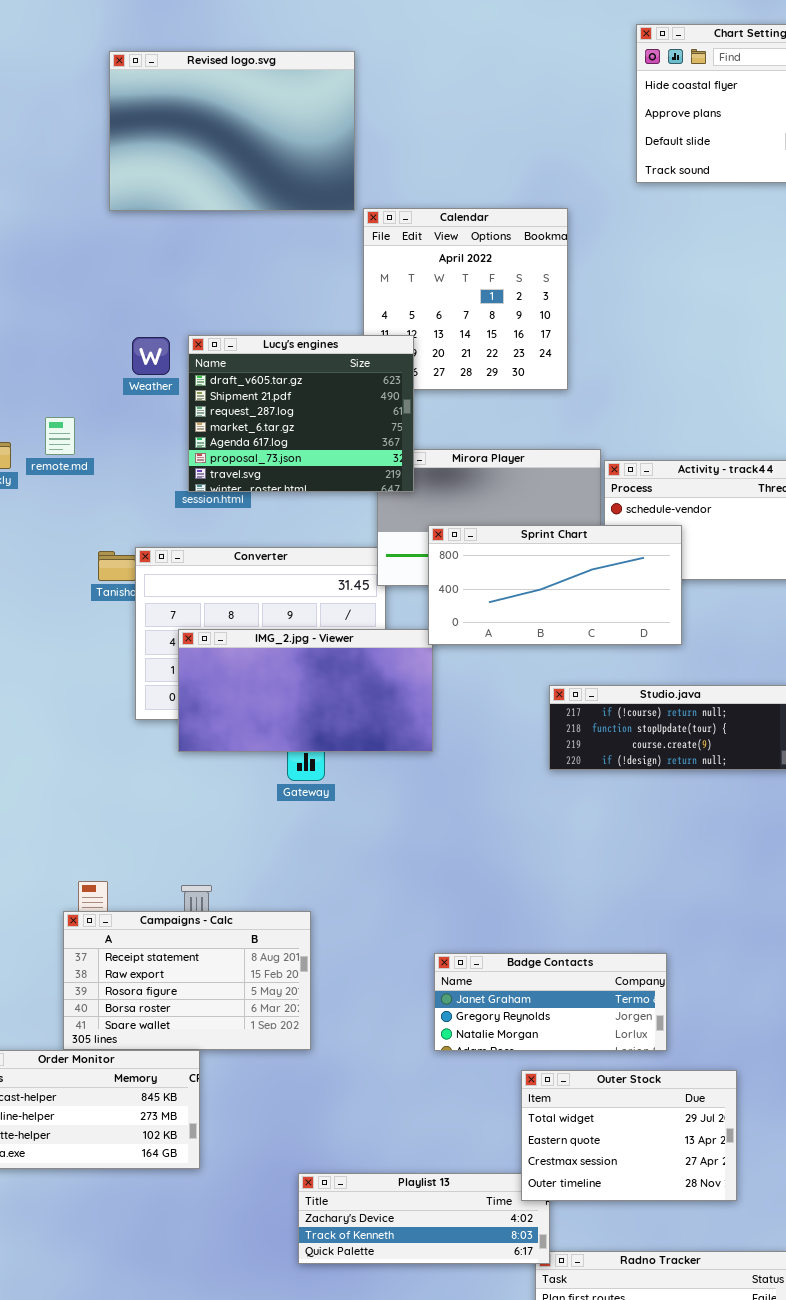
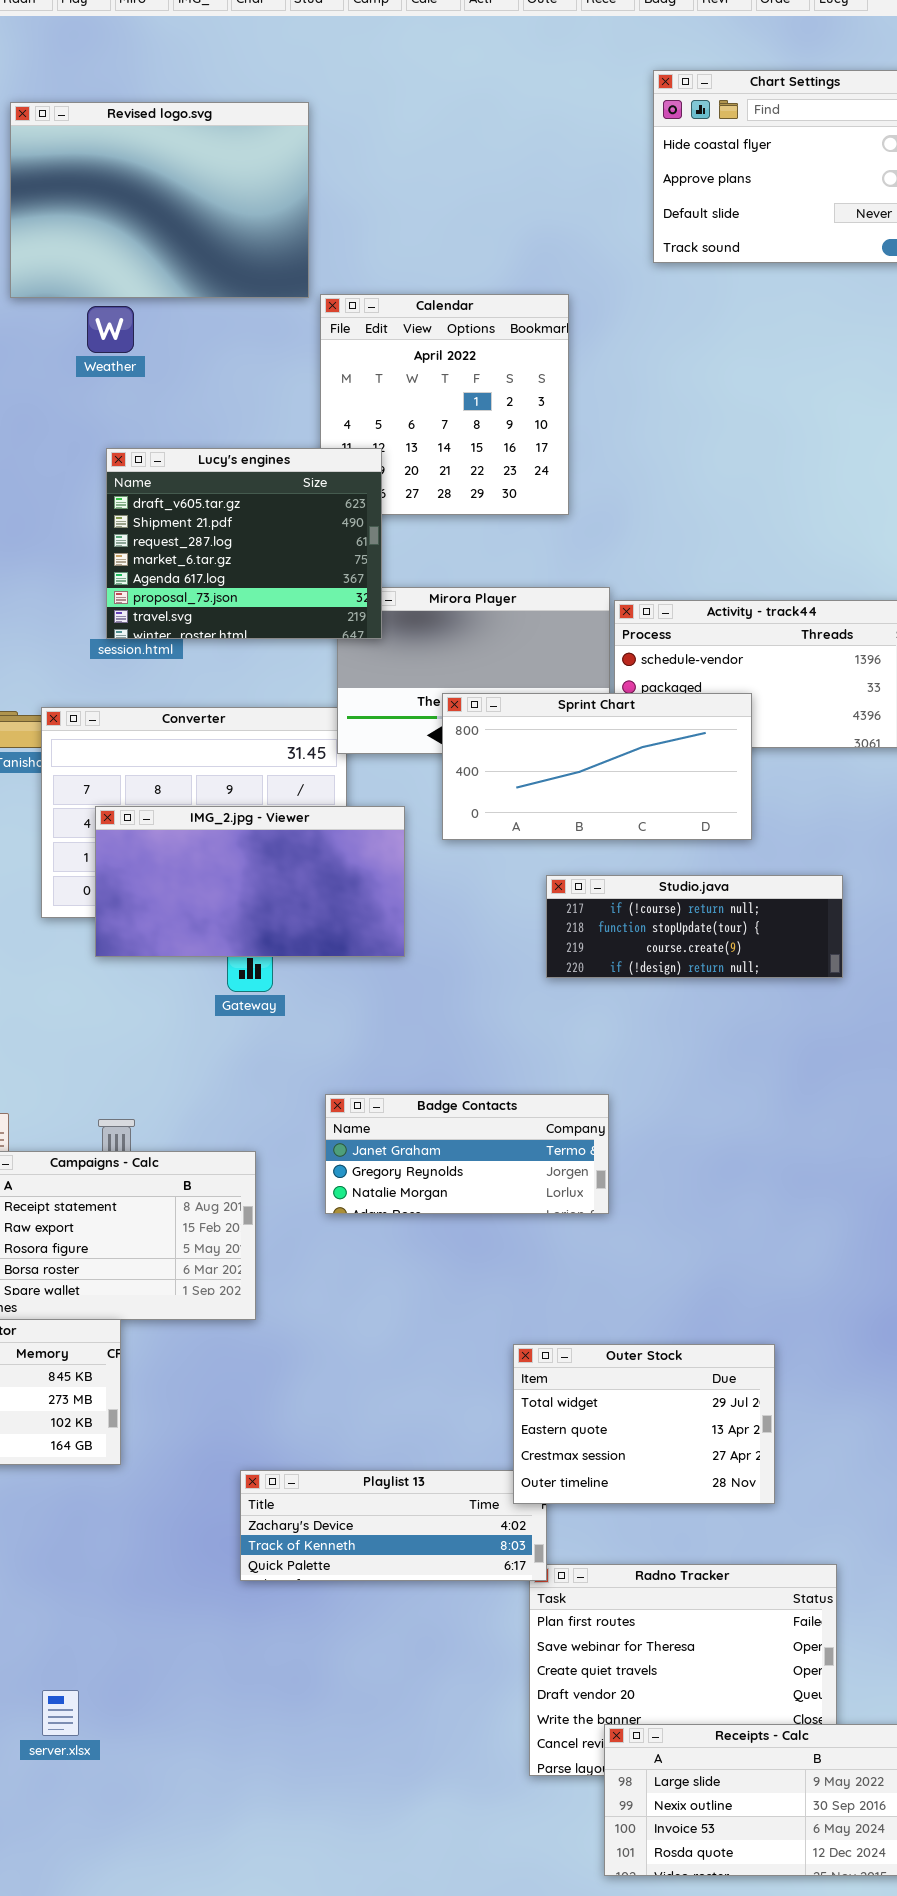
Weather: [132,337,170,375] -> [87,306,134,353], moved
Sprint Chart: [428,525,682,645] -> [442,693,752,840], moved
Badge Contacts: [434,953,667,1051] -> [325,1094,609,1214], moved

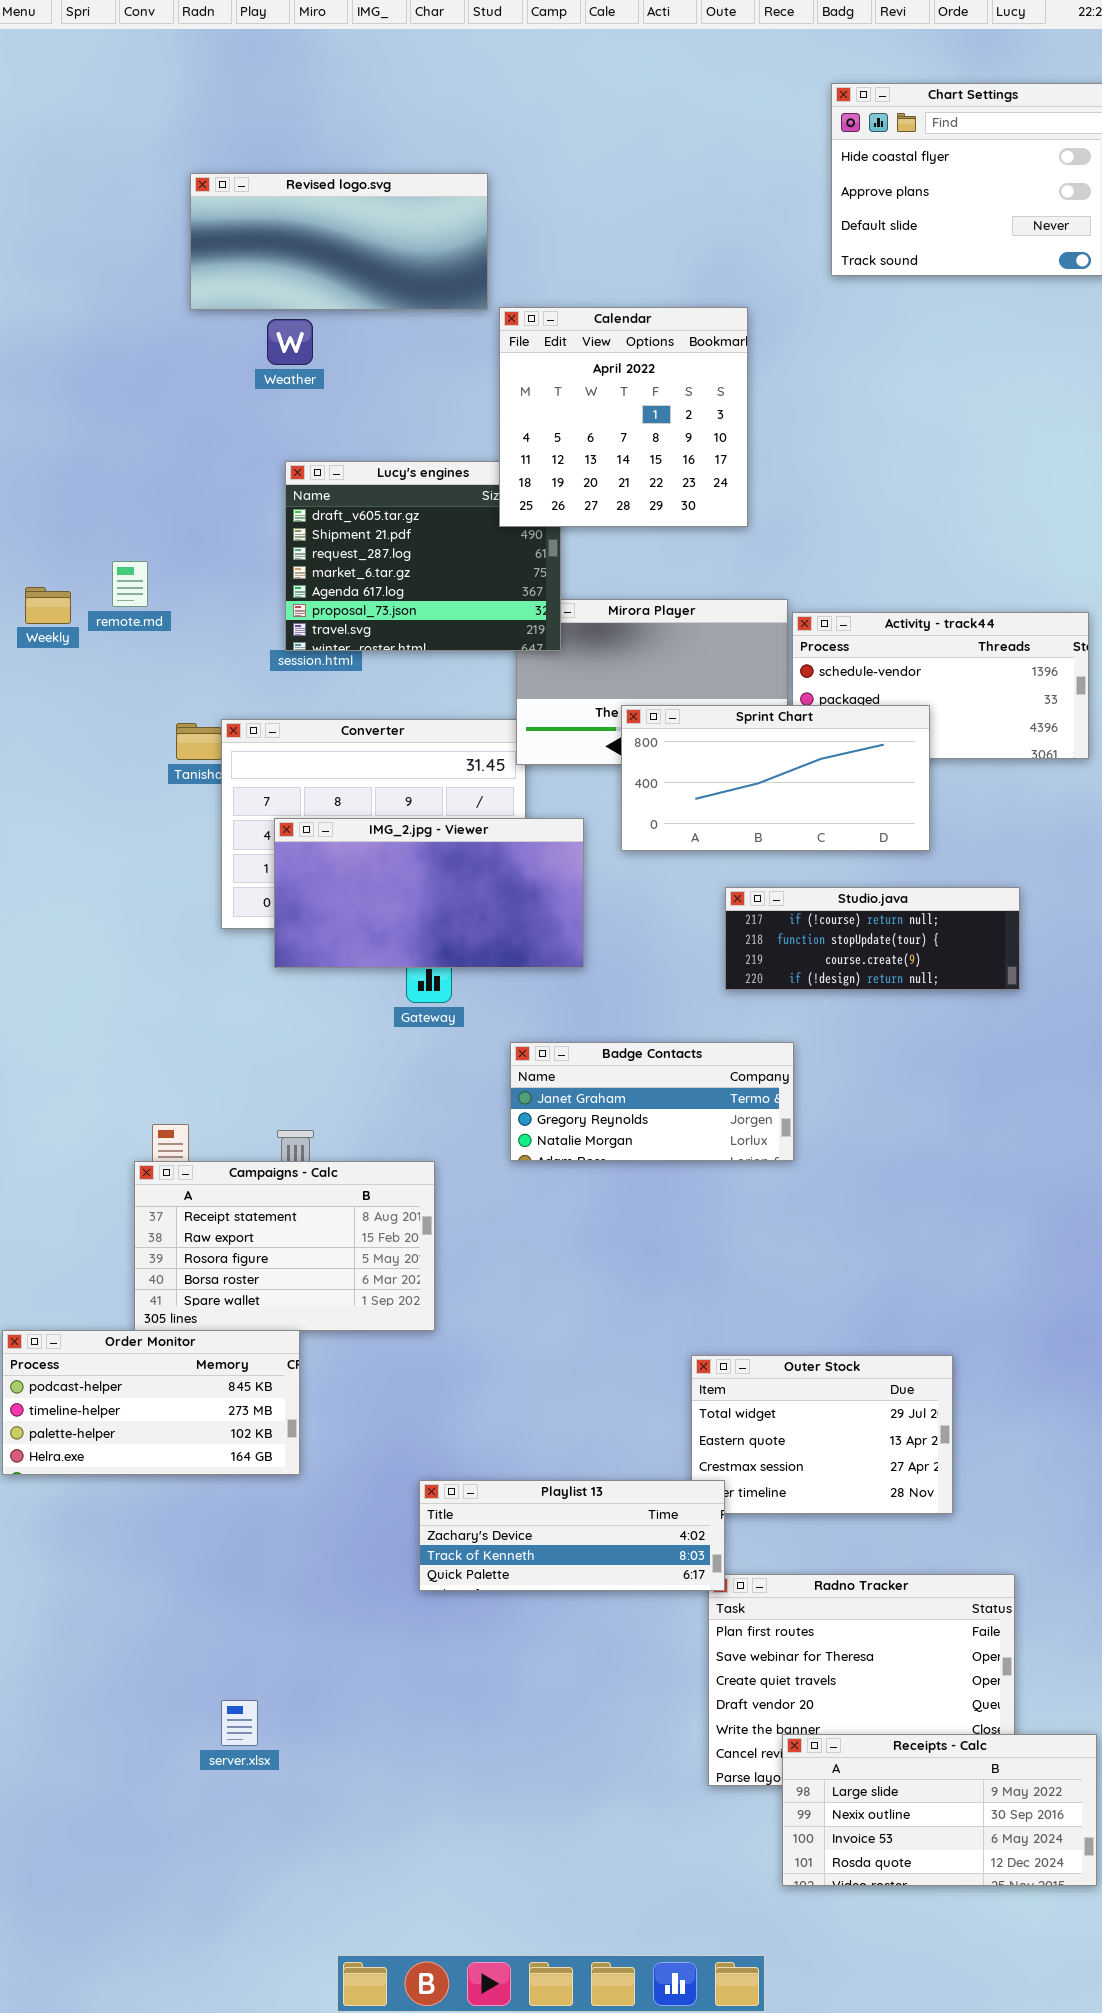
Revised logo.svg: [10,102,309,298] -> [190,173,488,310], resized
Calendar: [320,294,569,515] -> [499,307,748,527], raised
Badge Contacts: [325,1094,609,1214] -> [510,1042,794,1161], moved
Playlist 13: [240,1470,547,1581] -> [419,1480,725,1591], raised

